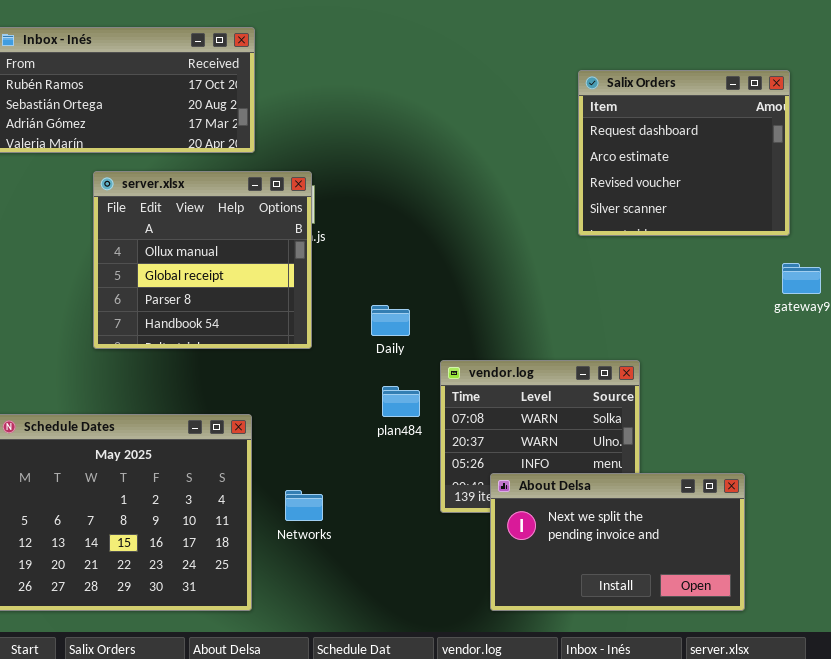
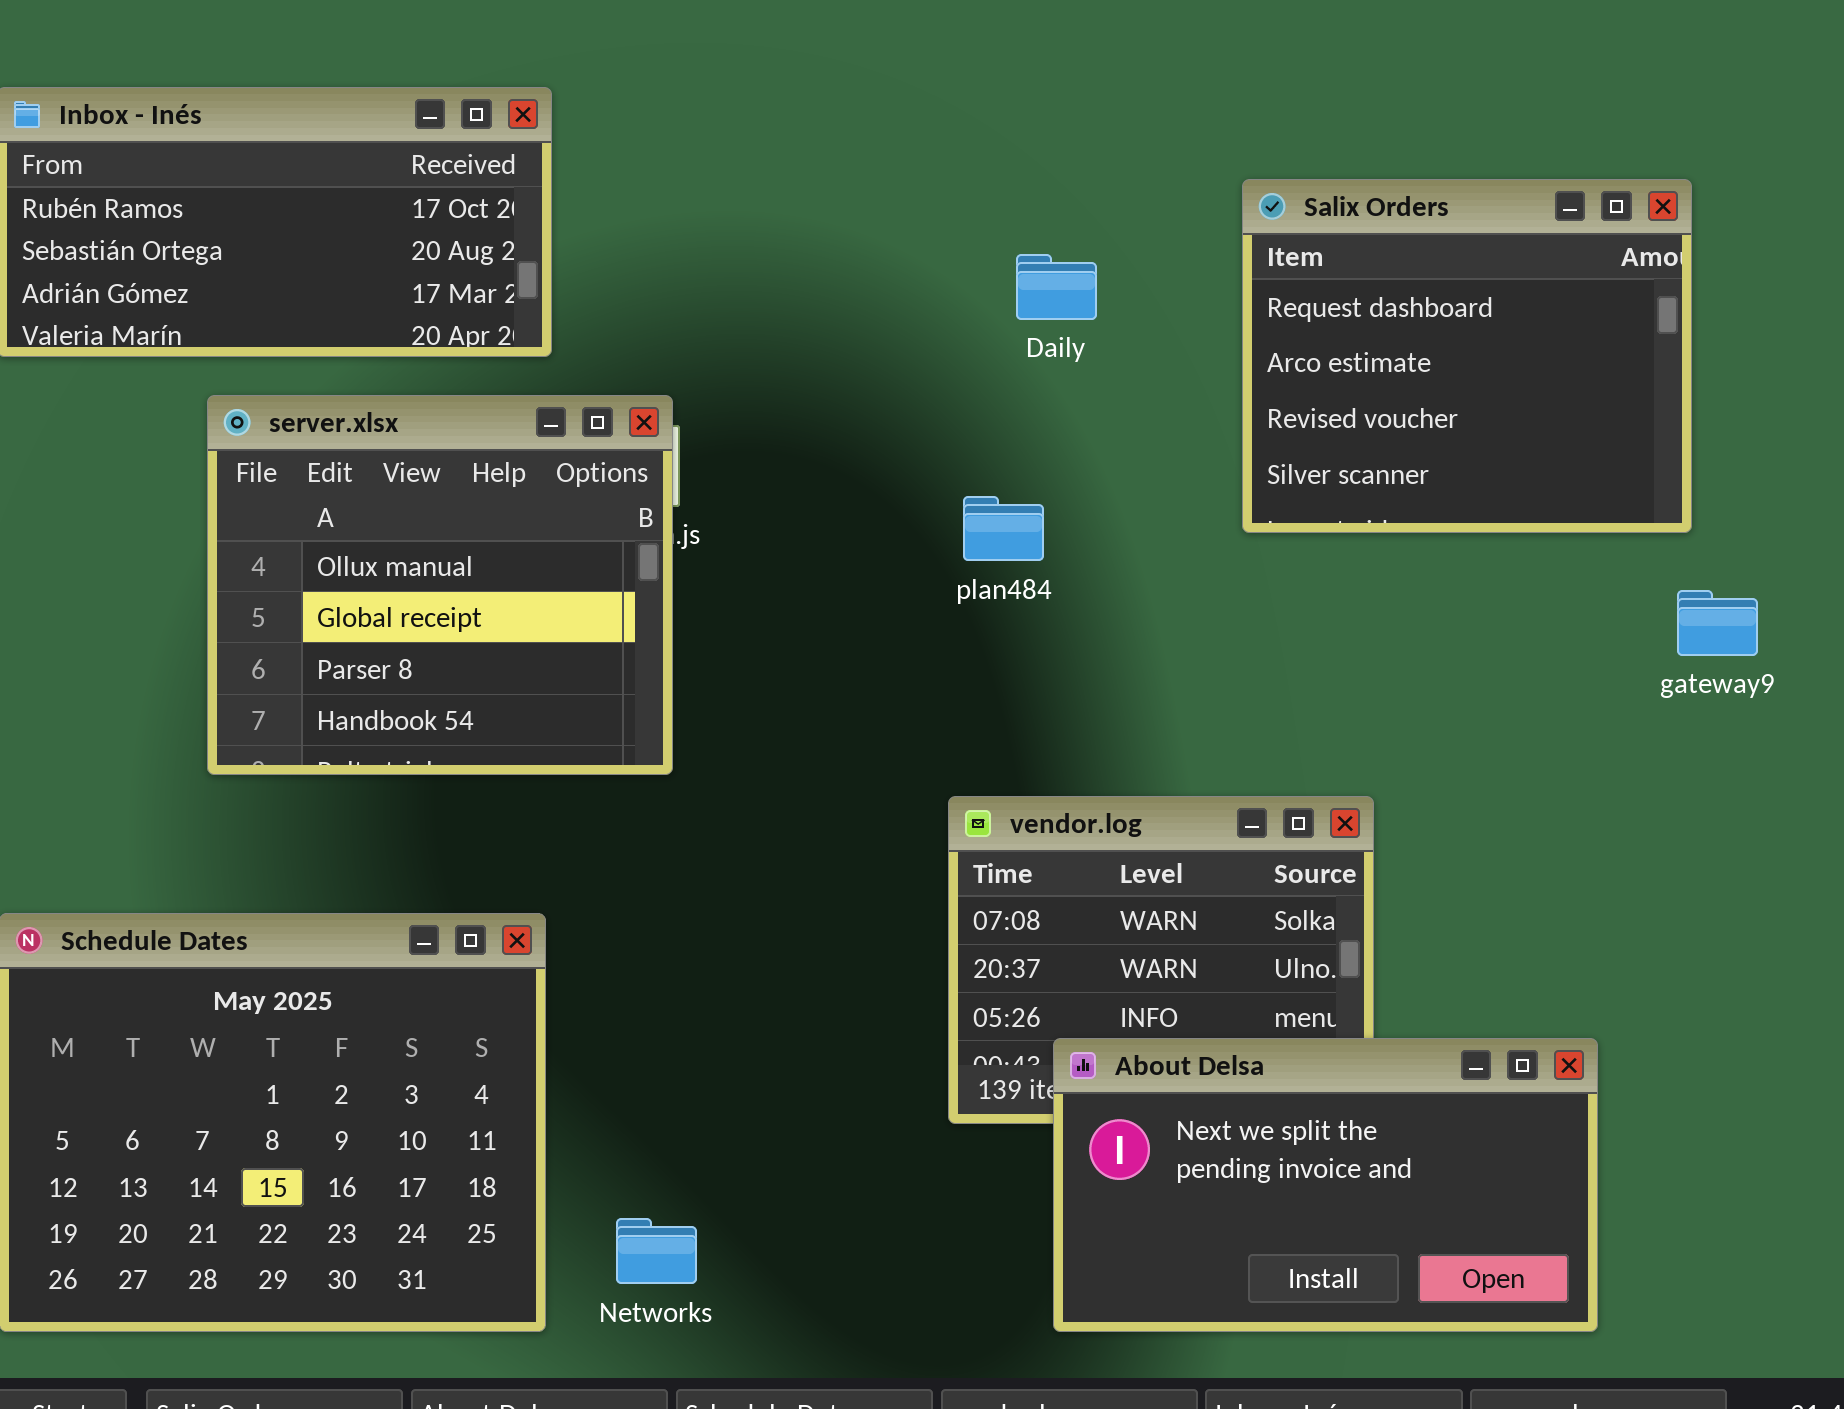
Daily: [371,305,410,336] -> [1016,254,1097,320], moved
plan484: [382,386,420,417] -> [963,496,1044,561], moved
Networks: [285,490,323,521] -> [616,1218,697,1284], moved

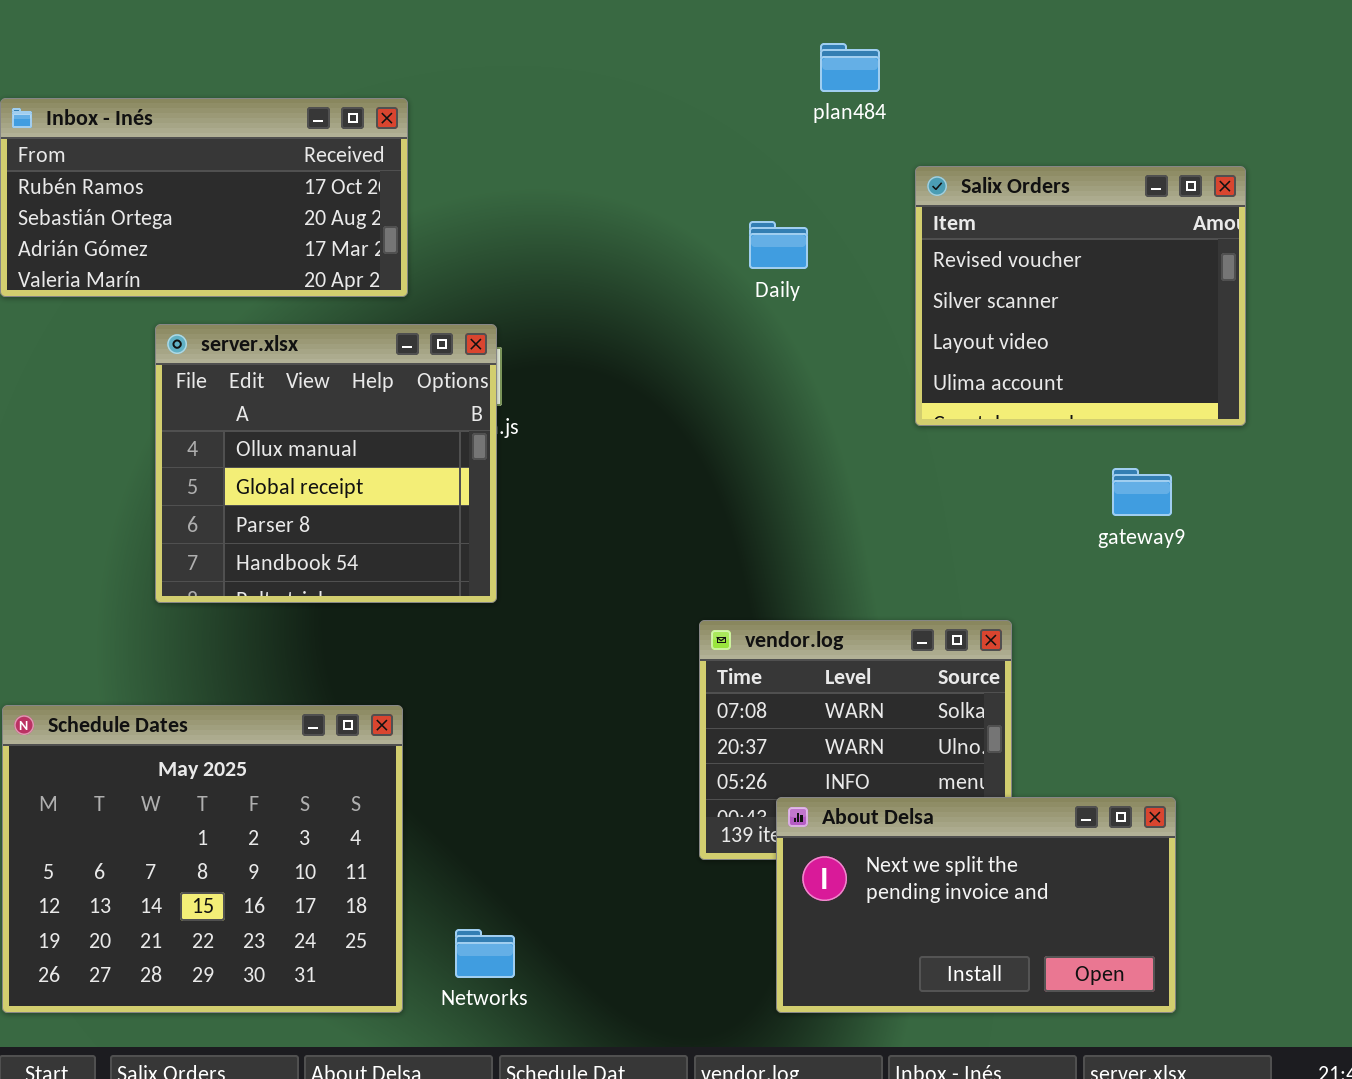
Salix Orders: [1242,179,1692,533] -> [915,166,1246,426], scrolled down 2 rows
plan484: [963,496,1044,561] -> [820,43,880,92], moved
gateway9: [1677,590,1758,656] -> [1112,468,1172,516], moved

